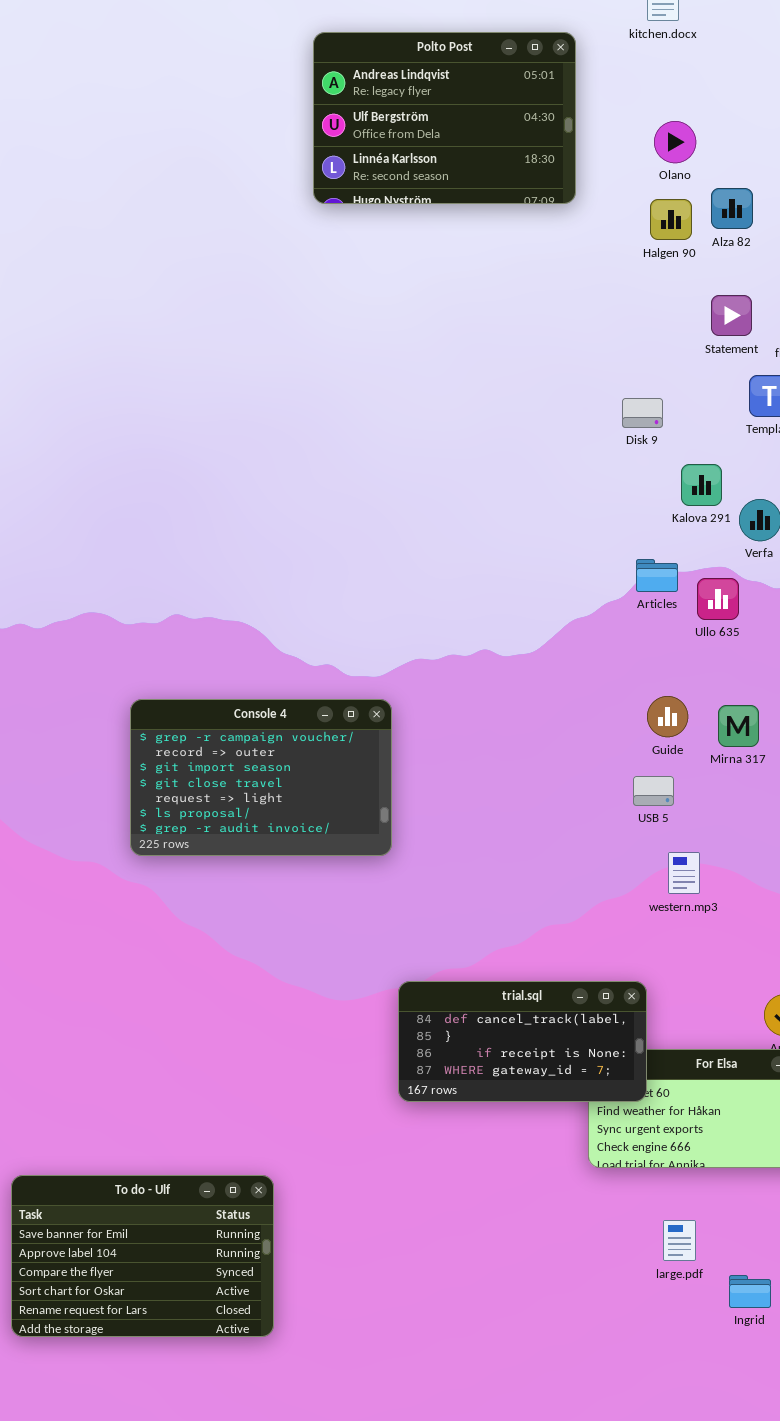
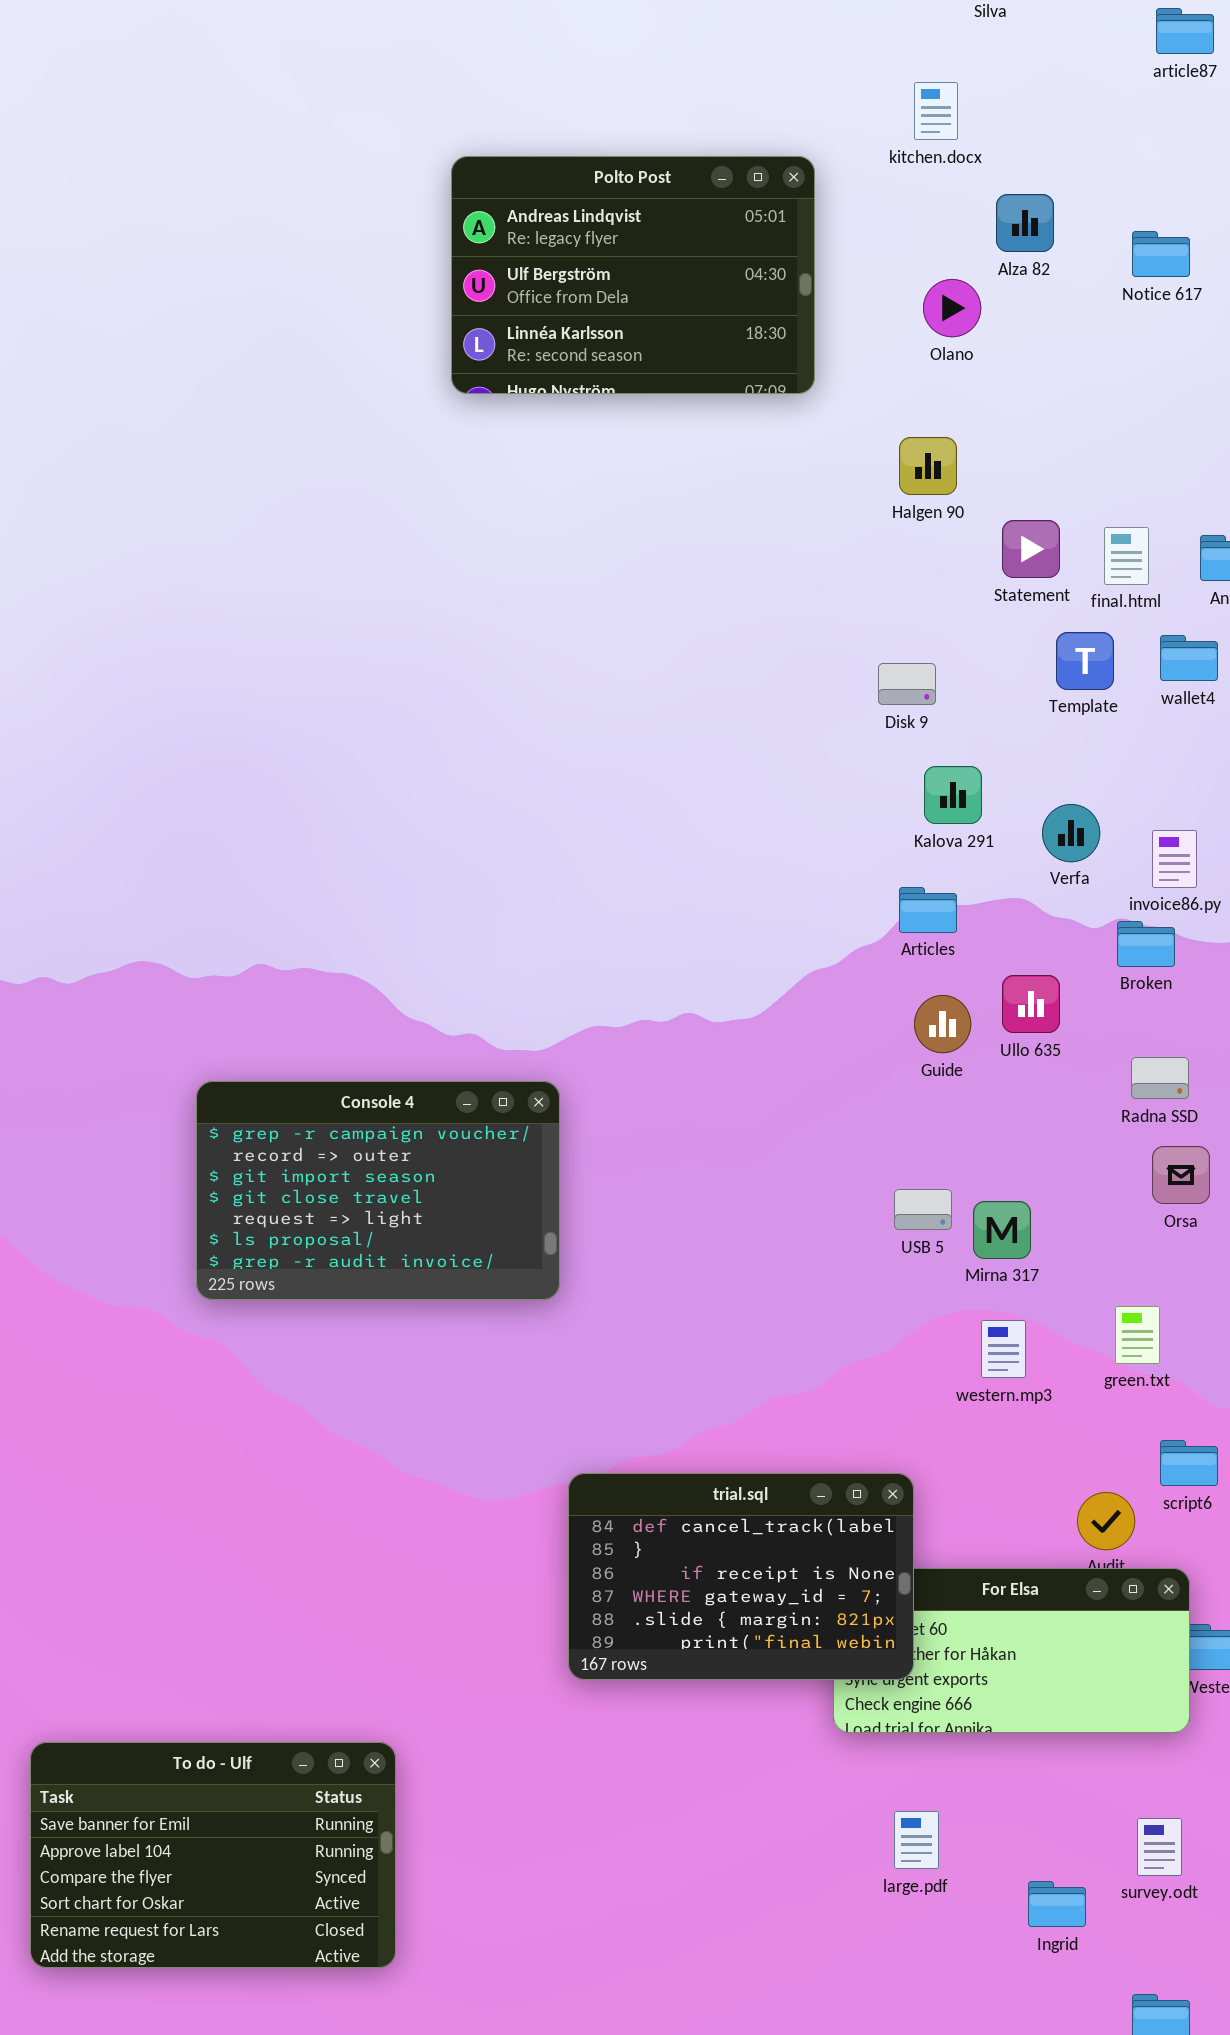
Alza 82: [711,188,753,229] -> [996,194,1054,252], moved
Halgen 90: [650,199,692,240] -> [899,437,957,495], moved
Kalova 291: [681,464,722,506] -> [924,766,982,824], moved
Ullo 635: [697,578,739,620] -> [1002,975,1060,1033], moved
Guide: [647,696,688,737] -> [914,995,971,1053], moved
Mirna 317: [718,705,759,747] -> [973,1201,1031,1259], moved
western.mp3: [668,852,700,894] -> [981,1320,1026,1378], moved
trial.sql: [398,981,647,1102] -> [568,1473,914,1680], resized
large.pdf: [663,1220,696,1261] -> [894,1811,939,1869], moved

